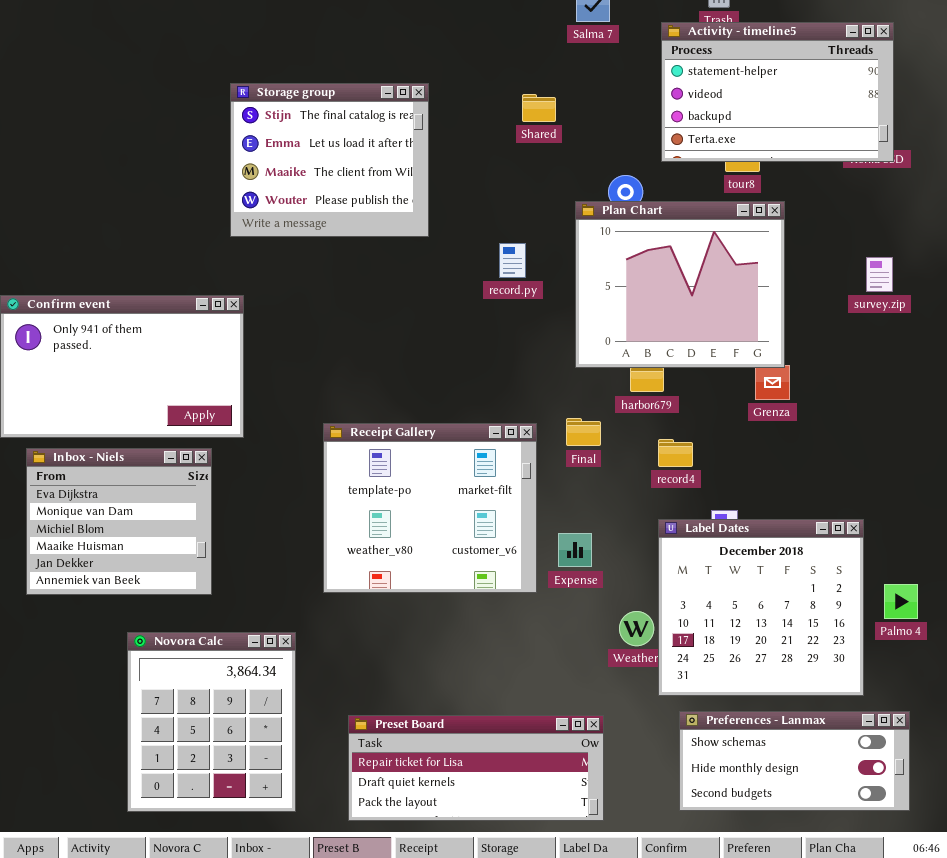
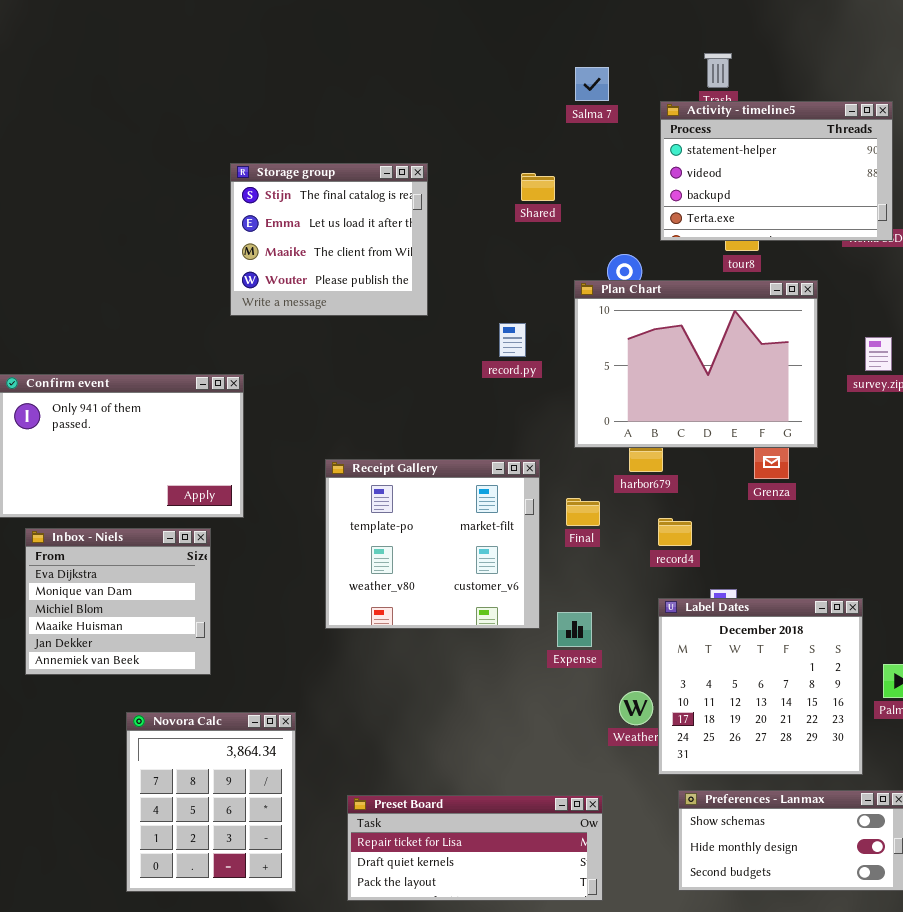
Plan Chart: [575,201,785,368] -> [574,280,818,448], resized
Receipt Gallery: [323,423,537,593] -> [325,459,540,629], moved

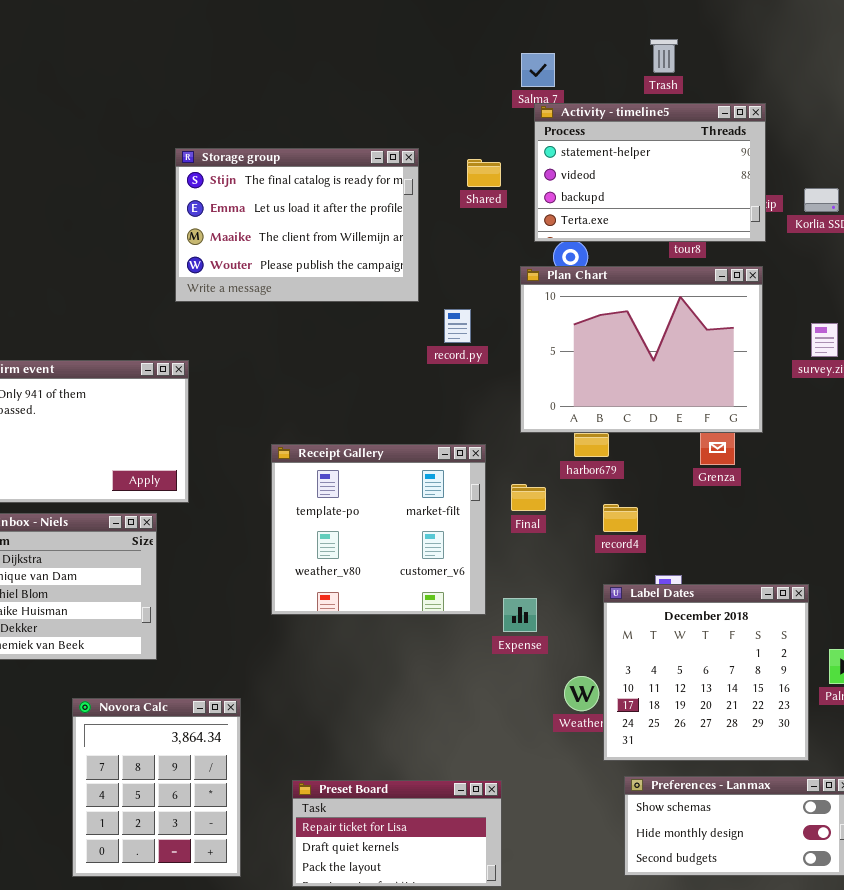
Activity - timeline5: [660,101,893,241] -> [534,103,766,242], moved
Storage group: [230,163,428,316] -> [175,148,419,302], resized
Preset Board: [347,795,603,901] -> [292,780,502,887], resized

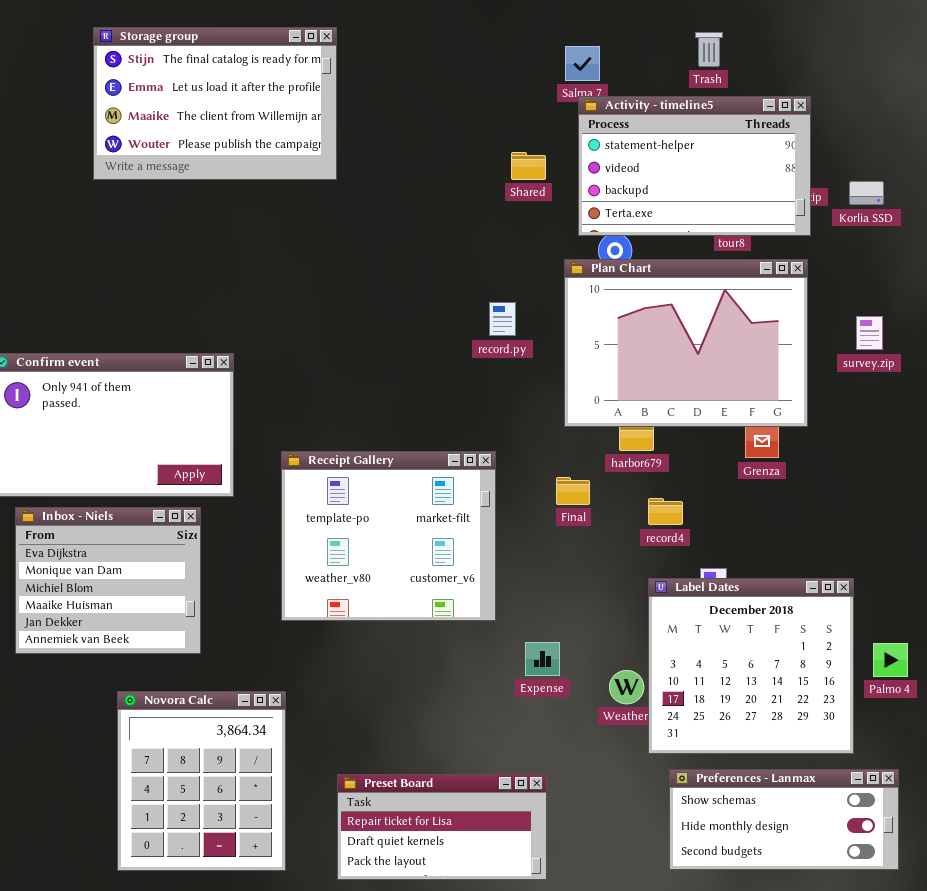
Storage group: [175,148,419,302] -> [93,27,337,180], moved
Receipt Gallery: [271,444,486,615] -> [281,451,496,621], moved
Expense: [503,598,537,632] -> [525,642,560,676], moved

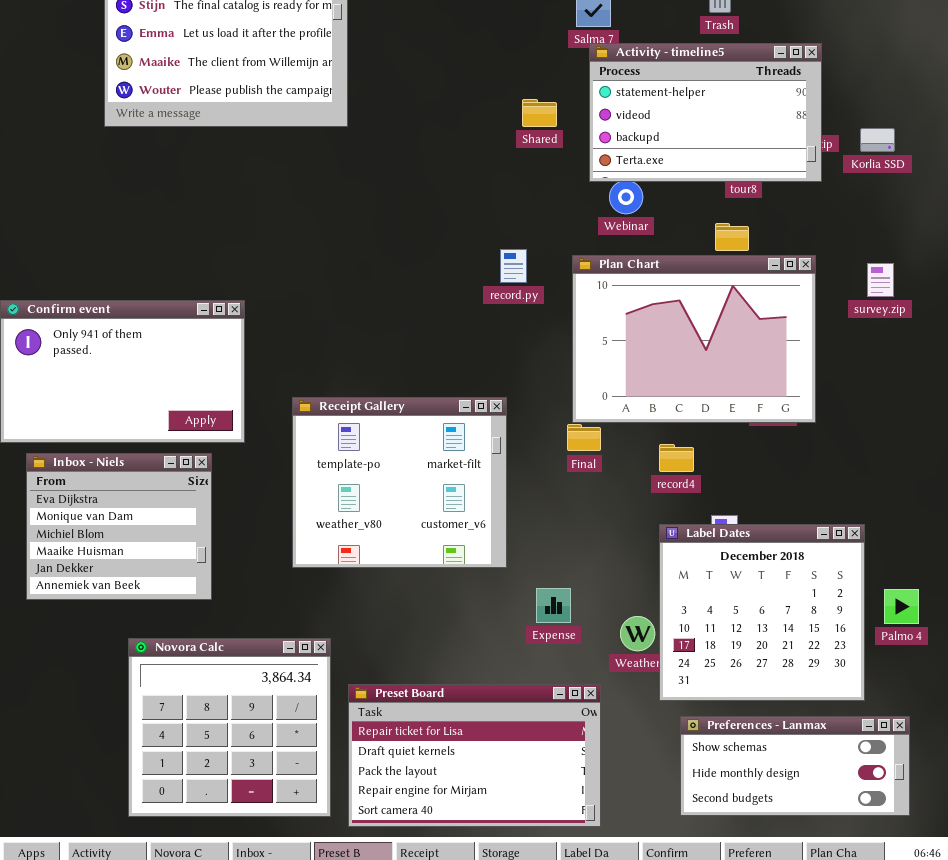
Plan Chart: [564,259,808,427] -> [572,255,816,423], moved
Novora Calc: [117,691,286,871] -> [128,638,331,817], resized
Preset Board: [337,774,547,880] -> [348,684,601,827], resized

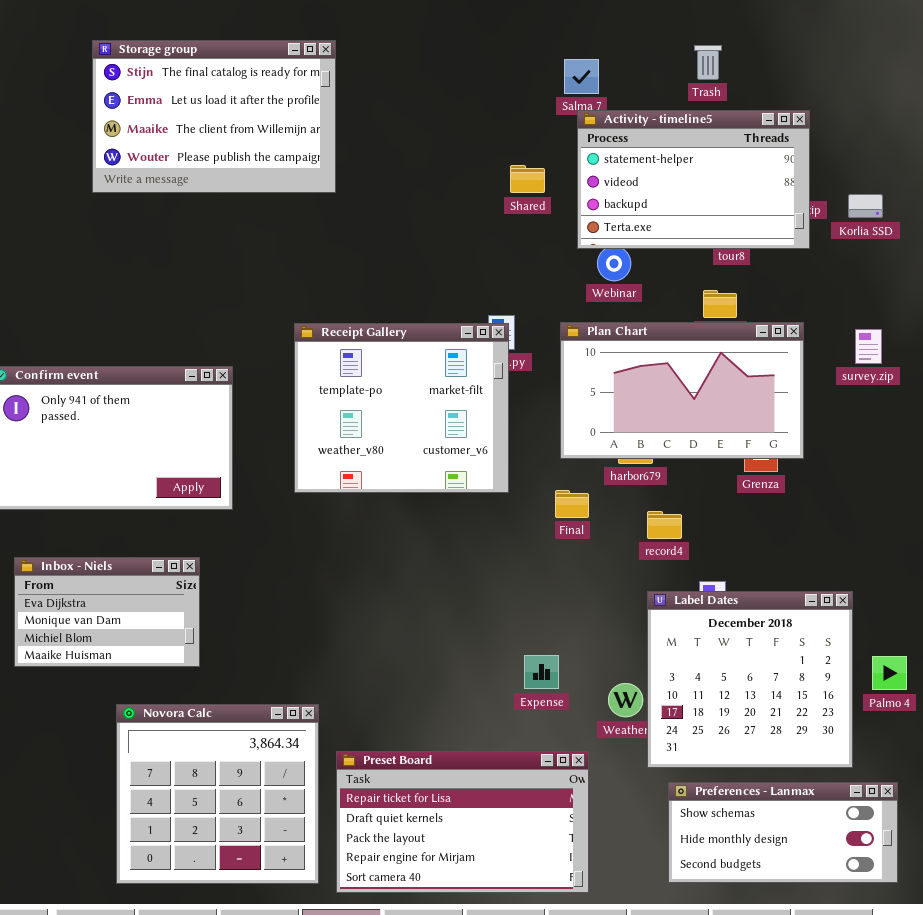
Plan Chart: [572,255,816,423] -> [560,322,804,459], resized
Receipt Gallery: [292,397,507,568] -> [294,323,509,493], moved
Inbox - Niels: [26,453,212,600] -> [14,557,200,667], resized

